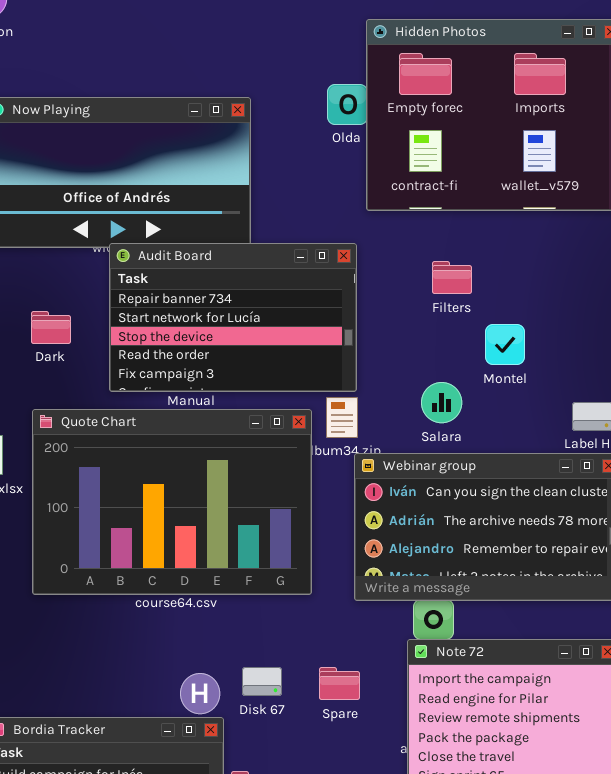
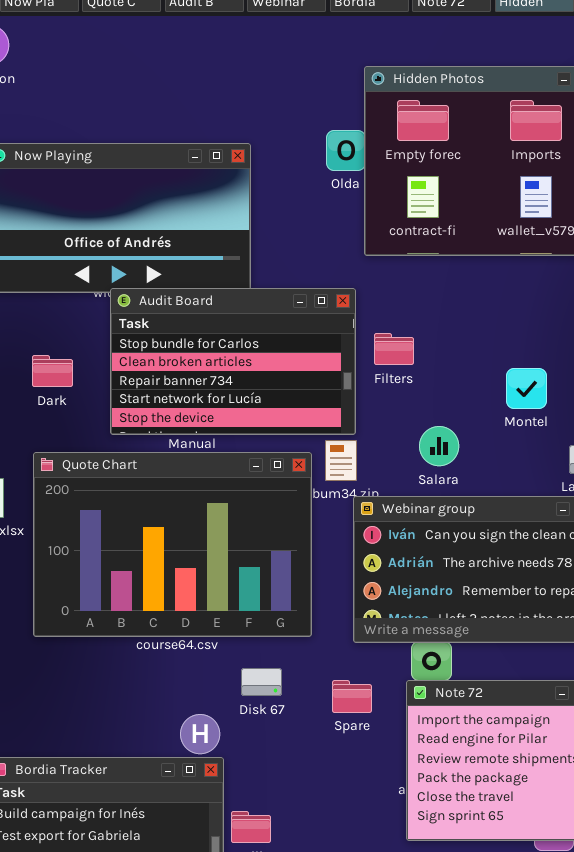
Audit Board: [109,243,357,392] -> [110,288,356,435], scrolled up 2 rows
Filters: [432,261,472,294] -> [374,333,414,365], moved
Montel: [485,324,525,365] -> [506,368,547,409], moved
Disk 67: [242,667,282,696] -> [241,668,282,696], moved
Spare: [319,667,360,700] -> [332,680,372,713], moved

